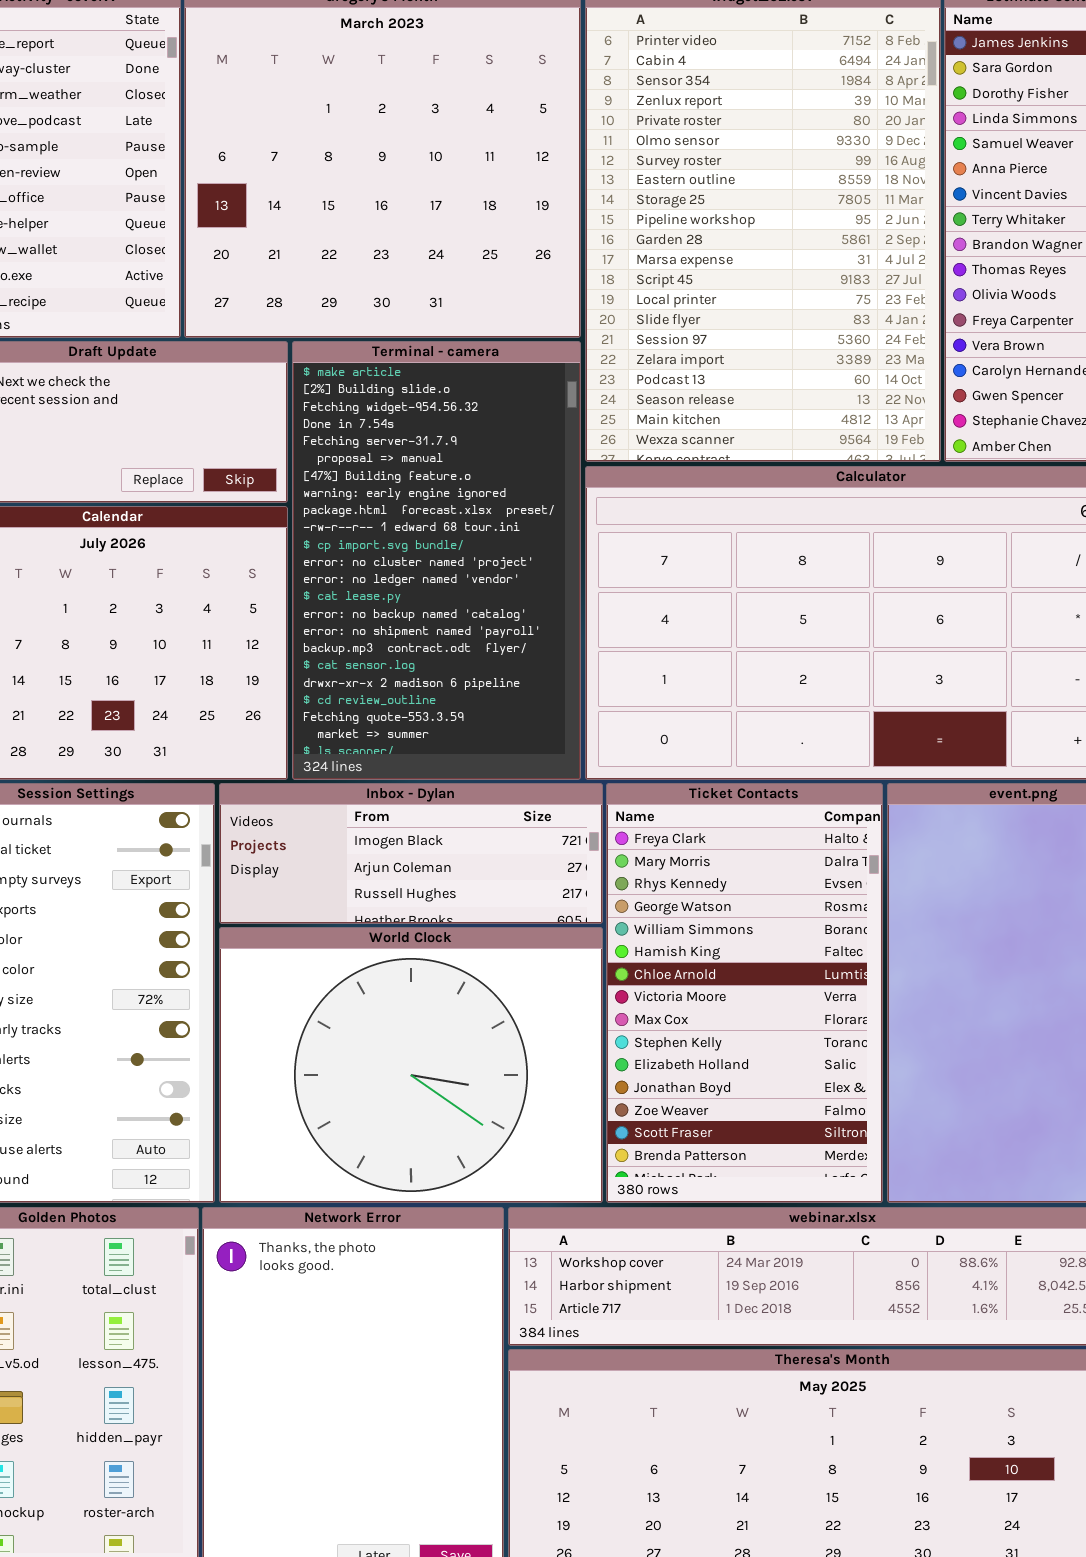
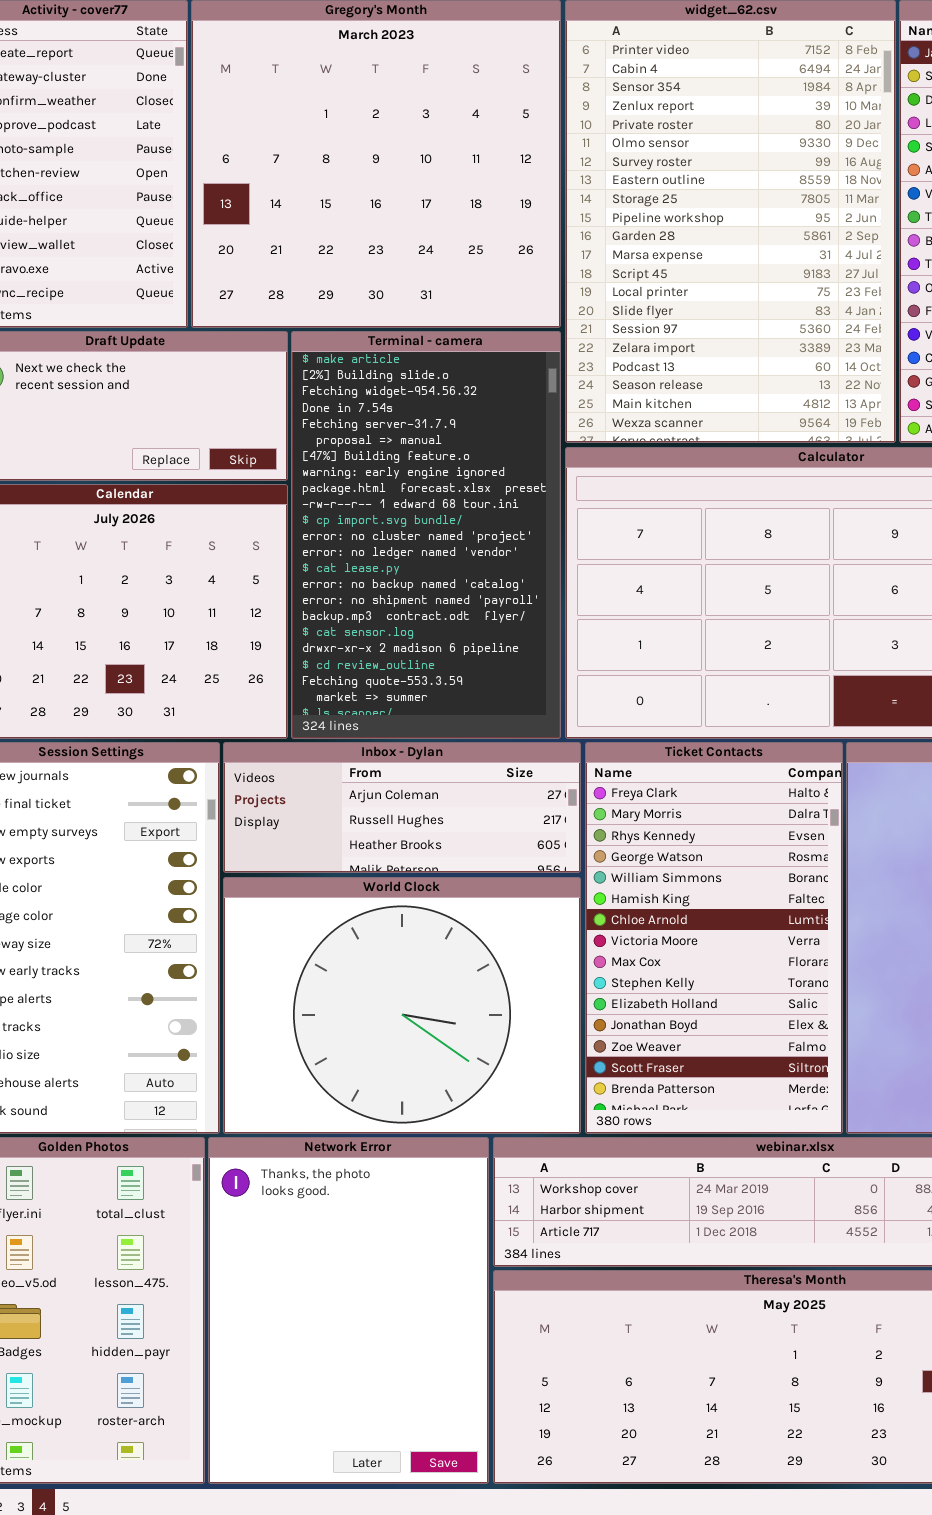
Inbox - Dylan: [219,783,603,924] -> [223,742,581,873], scrolled down 1 row

